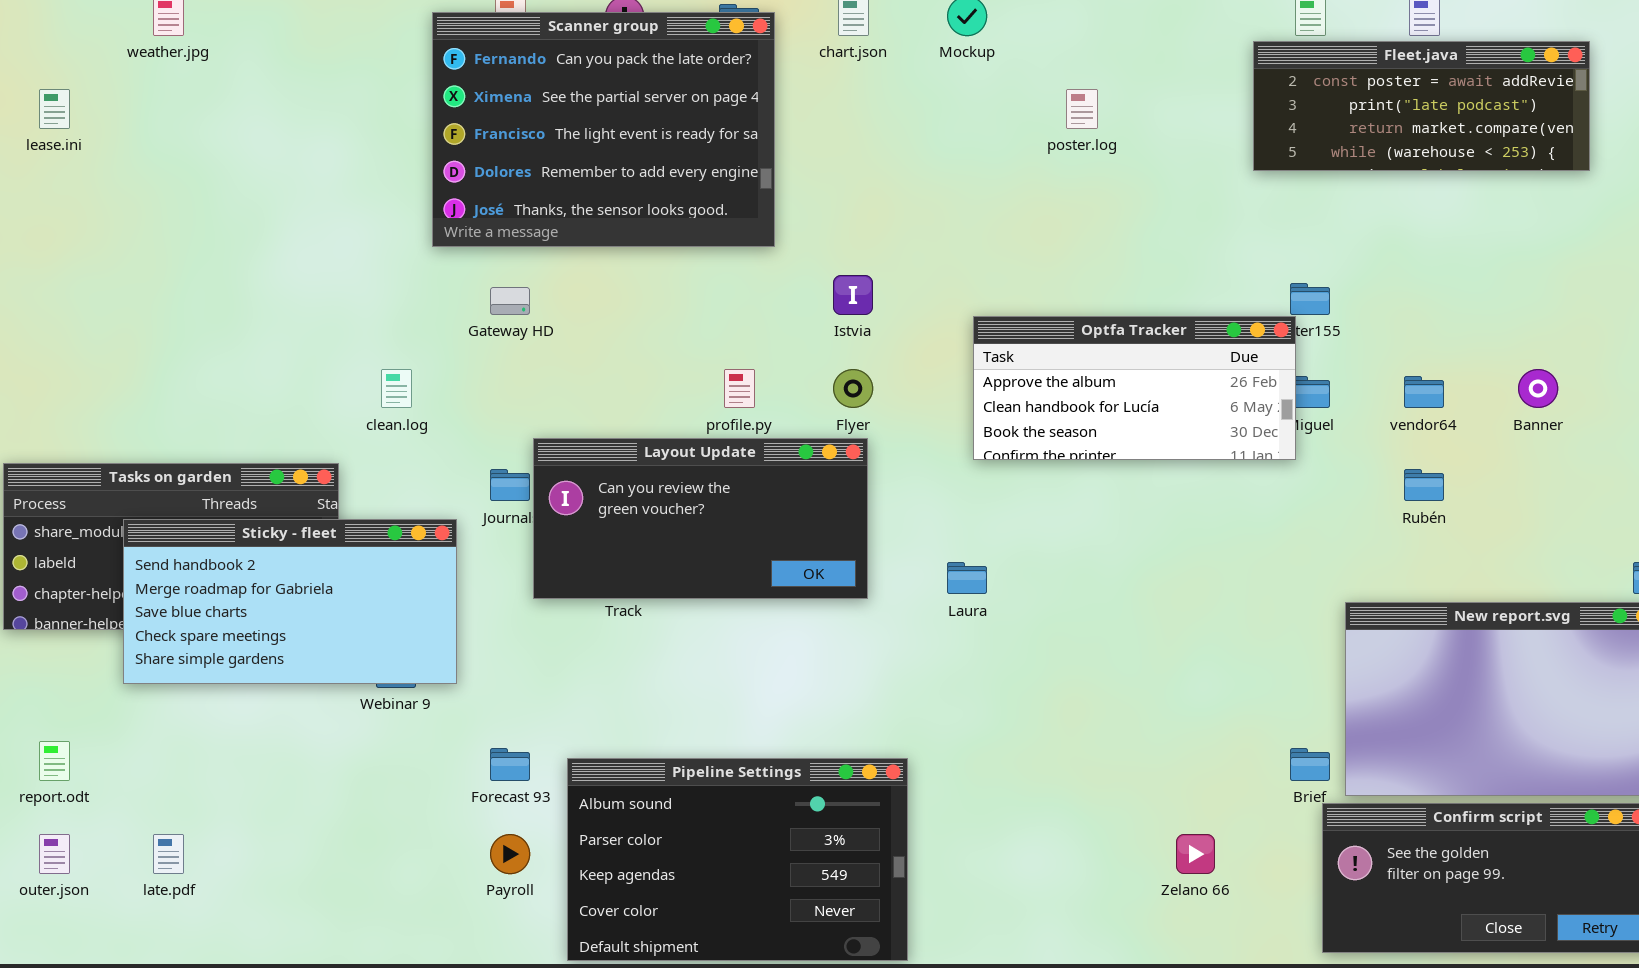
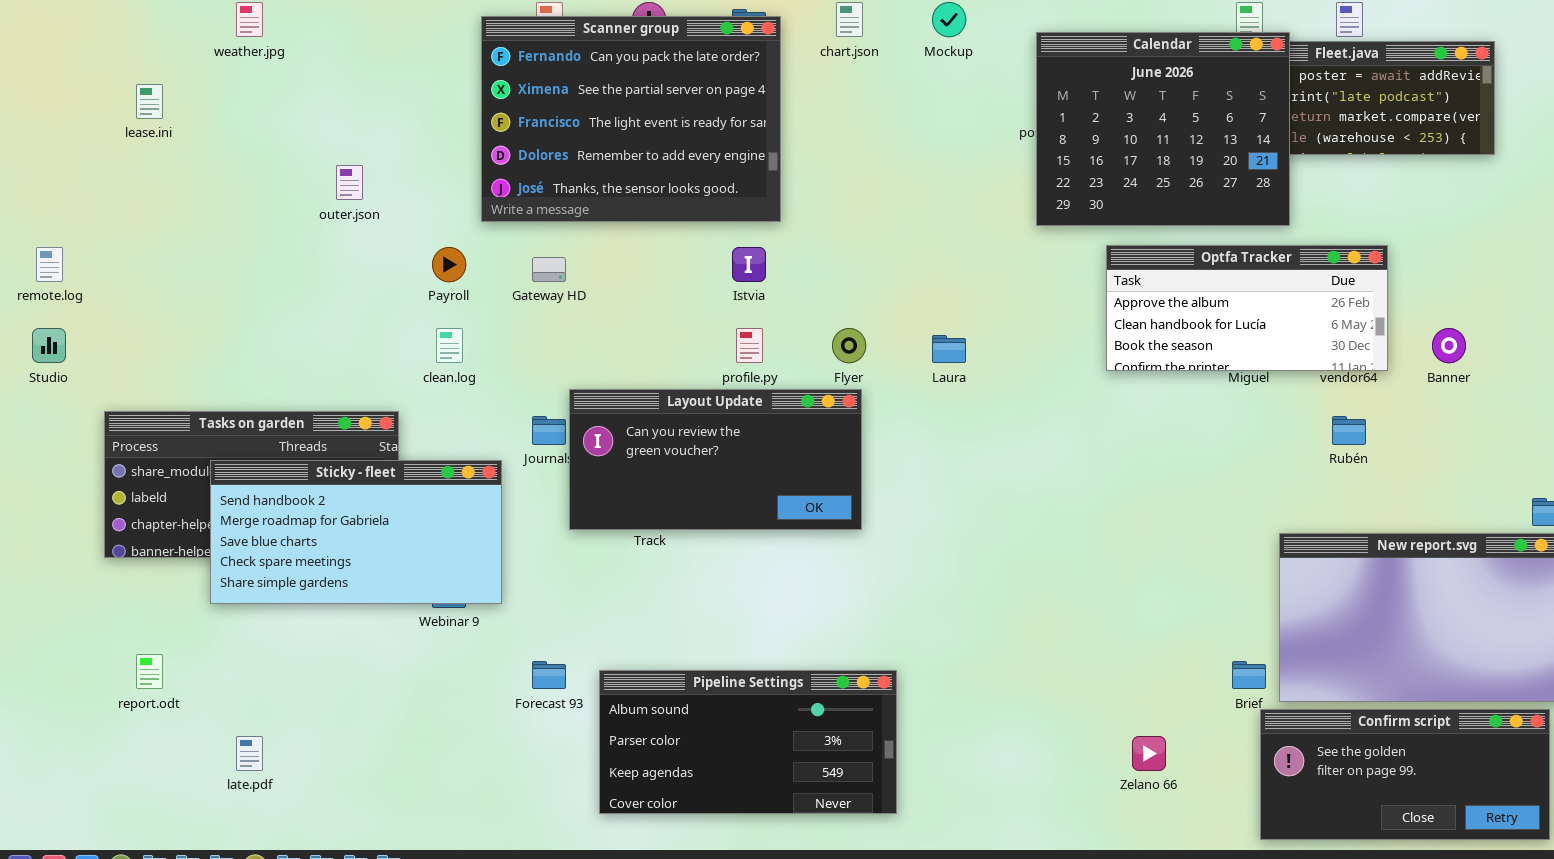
Calendar: none -> [1036,32,1290,226], opened
Istvia: [833,275,873,315] -> [732,247,766,282], moved
Optfa Tracker: [973,316,1296,460] -> [1106,245,1388,371], moved
Laura: [947,562,987,594] -> [932,335,966,363], moved
Pipeline Settings: [567,758,908,961] -> [599,670,897,814], resized
outer.json: [39,834,70,874] -> [336,165,363,200], moved
Payroll: [490,834,530,874] -> [432,247,466,282], moved

